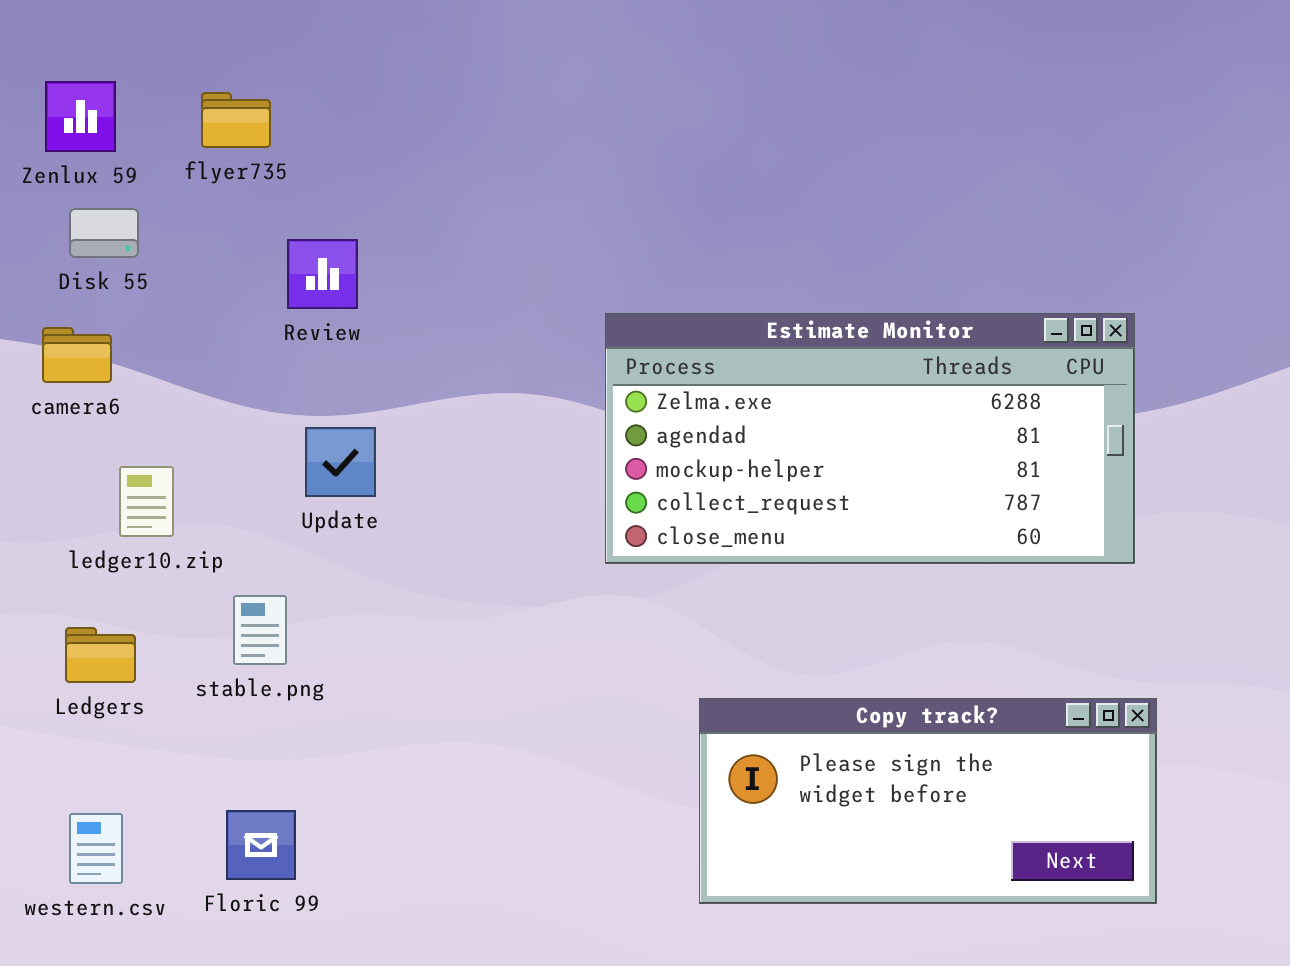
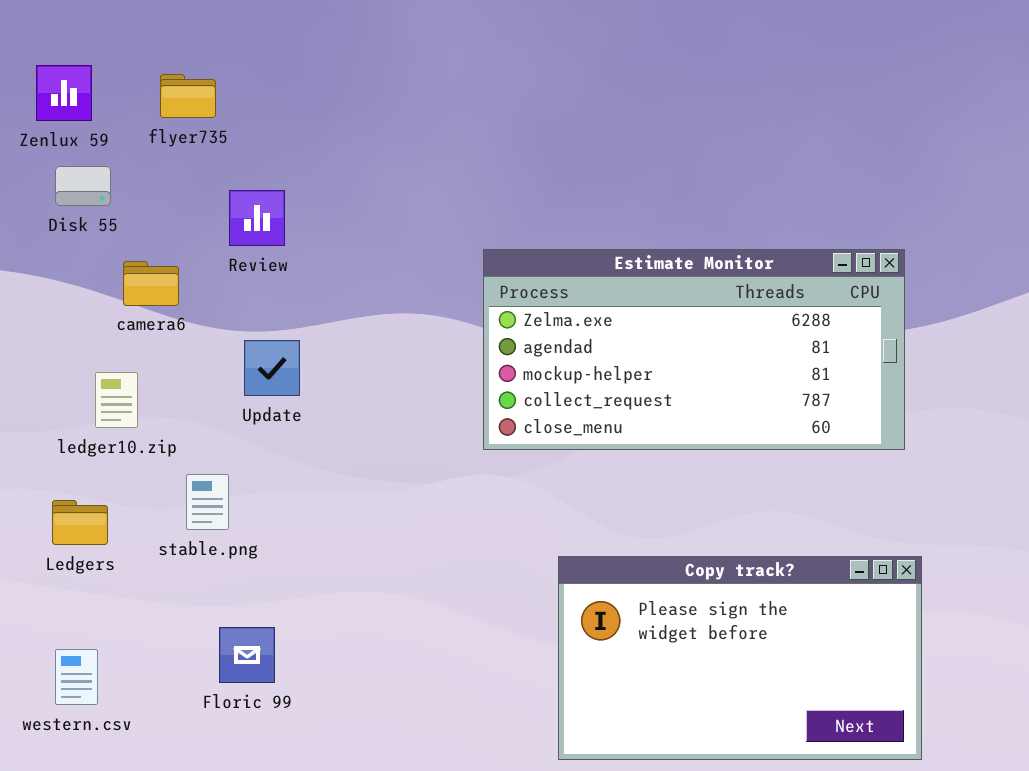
camera6: [42,327,112,383] -> [123,261,179,306], moved
Copy track?: [699,698,1157,904] -> [558,556,922,760], resized
Floric 99: [226,810,296,880] -> [219,627,275,683], moved

